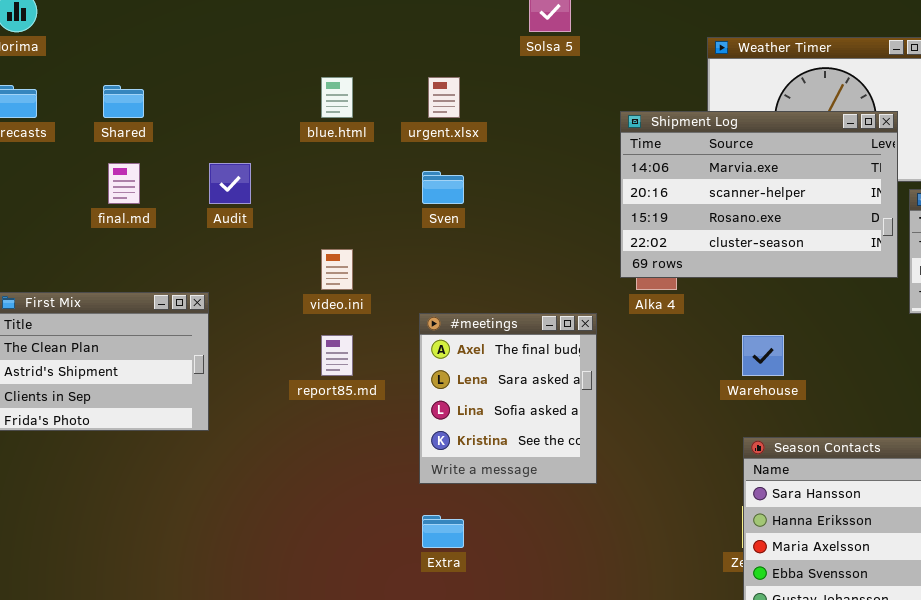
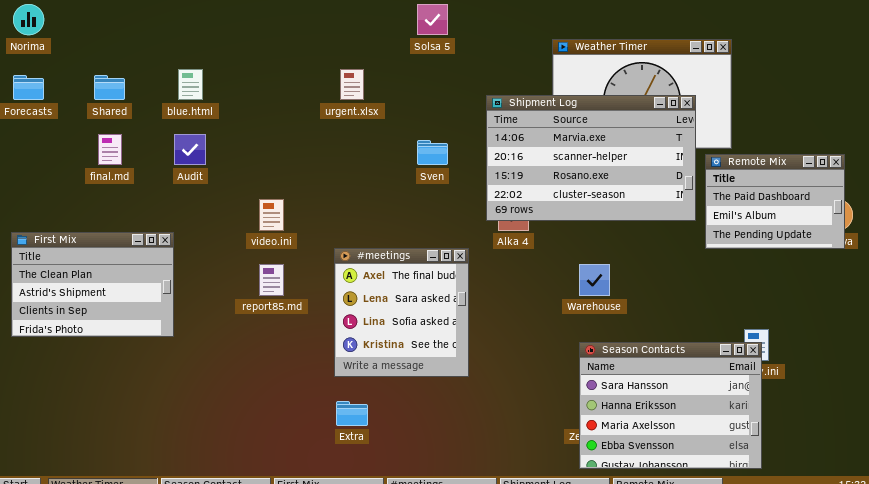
blue.html: [321,77,353,118] -> [178,69,203,100], moved
Sven: [422,171,464,204] -> [417,140,448,165], moved

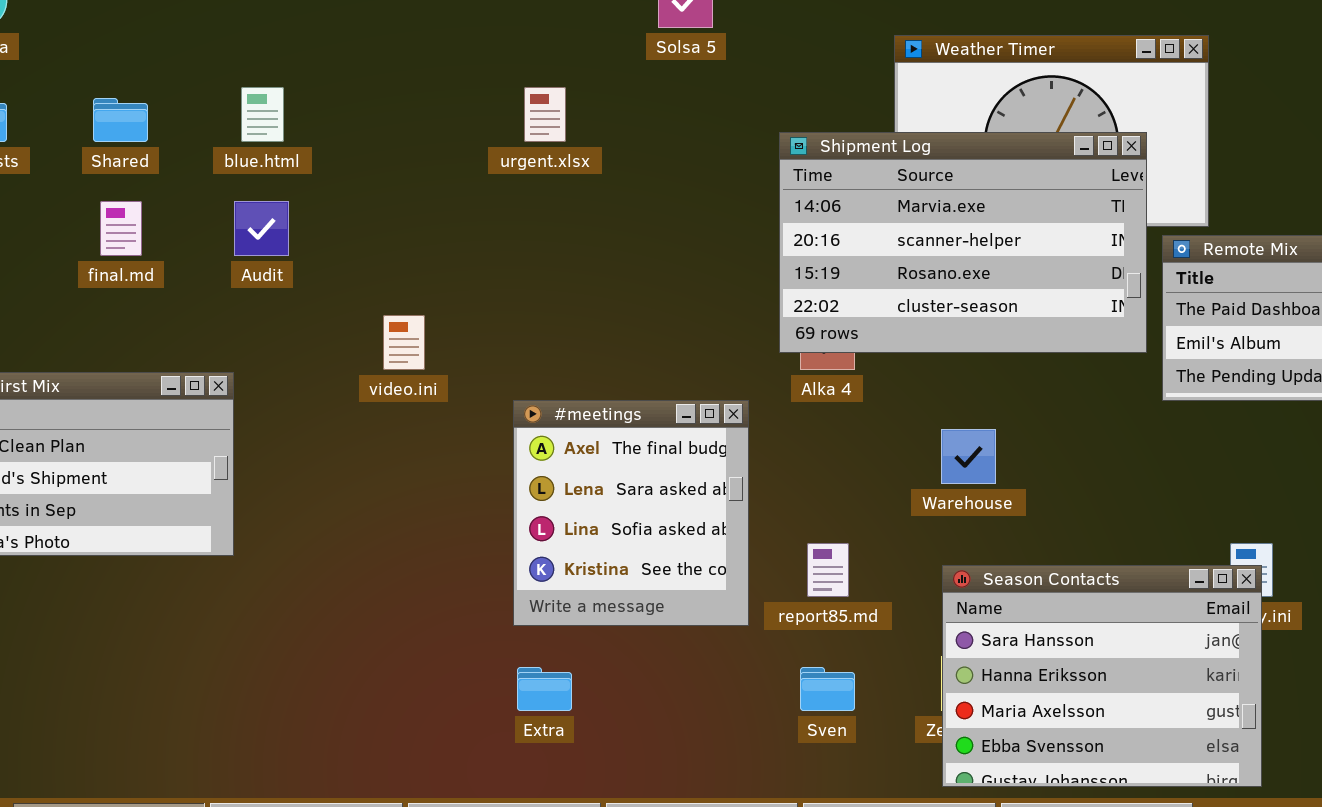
Sven: [417,140,448,165] -> [800,667,855,711], moved
report85.md: [259,264,284,296] -> [807,543,849,597], moved

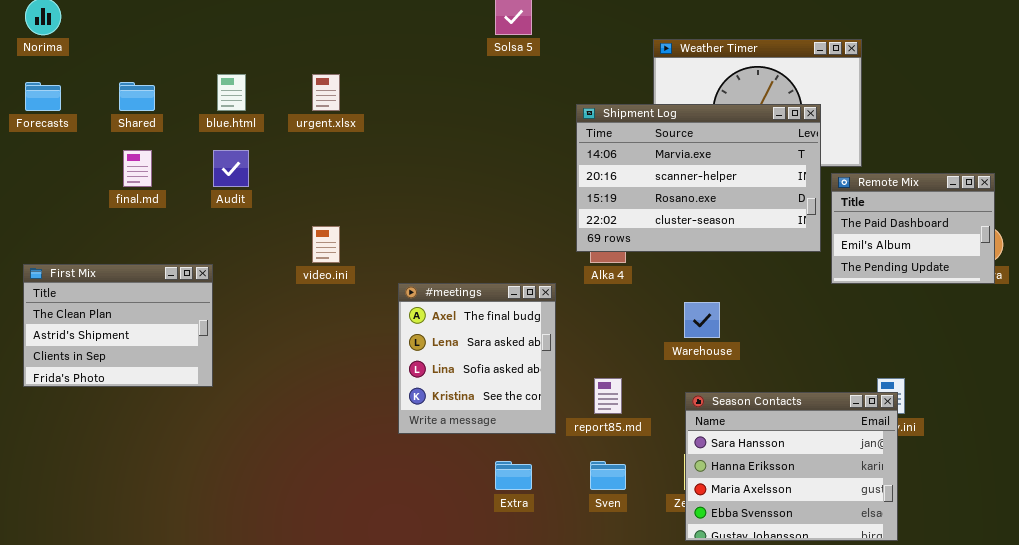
urgent.xlsx: [524,87,566,142] -> [312,74,340,111], moved
Extra: [517,667,572,711] -> [495,461,532,490], moved

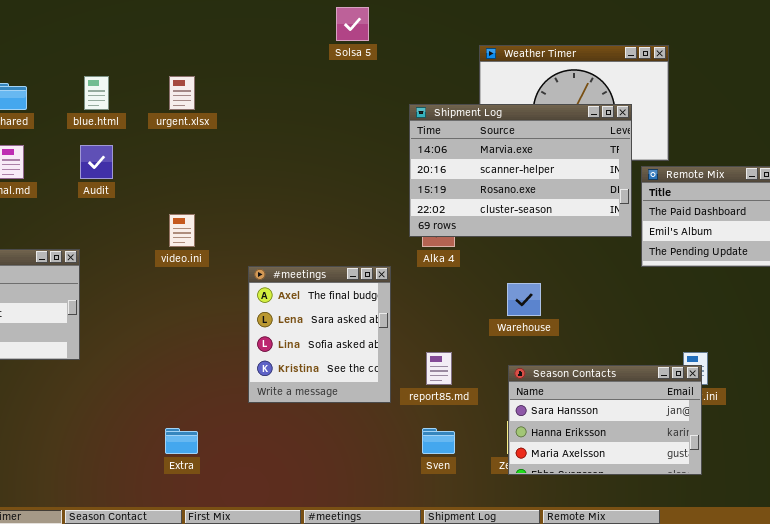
Season Contacts: [685,392,898,541] -> [508,365,702,475], resized
Extra: [495,461,532,490] -> [165,428,198,454], moved

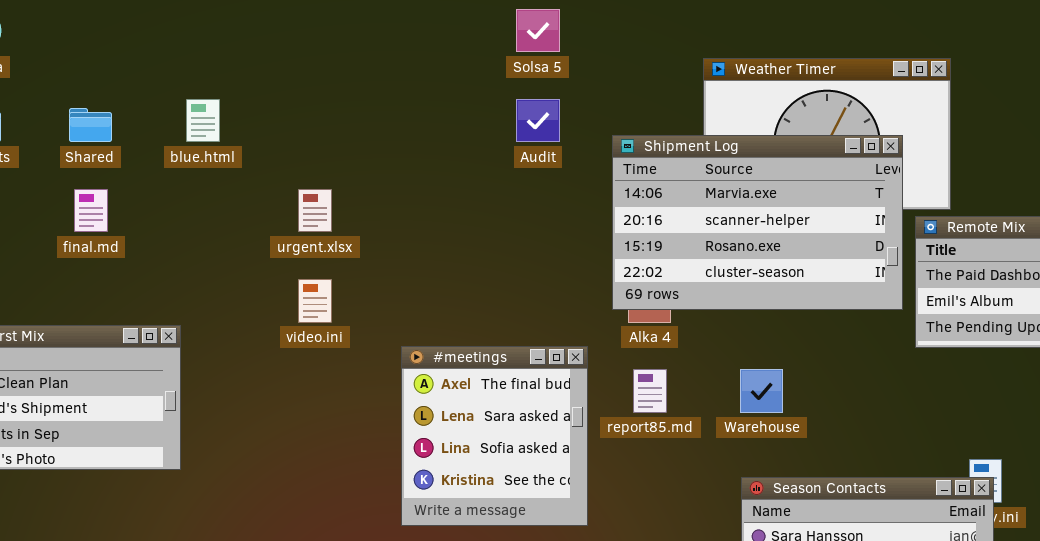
urgent.xlsx: [169,76,195,110] -> [298,189,332,232], moved
Audit: [80,145,113,179] -> [516,99,560,142], moved
report85.md: [426,352,452,385] -> [633,369,667,413], moved

